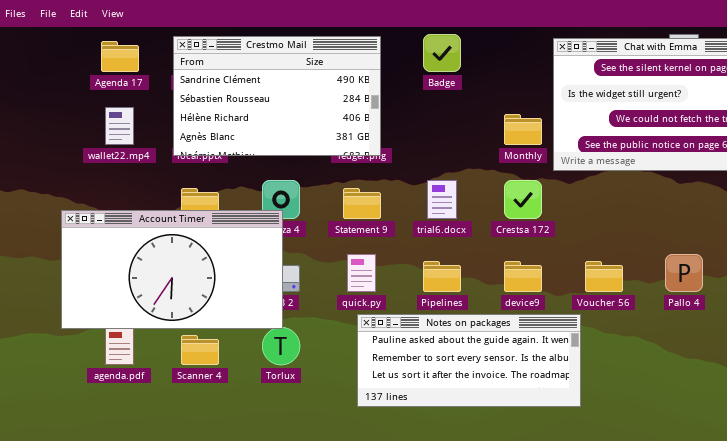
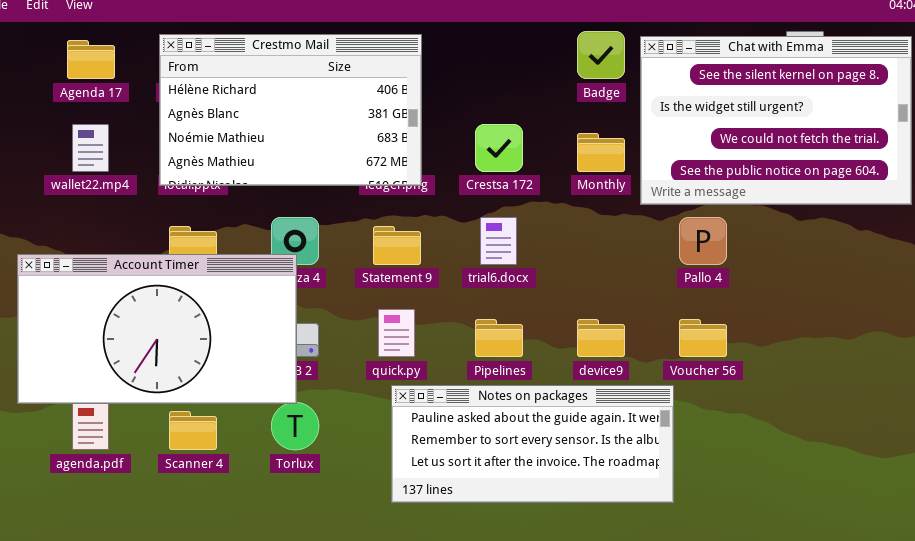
Badge: [423,34,461,72] -> [577,31,625,79], moved
Crestmo Mail: [173,36,381,156] -> [159,34,422,186], scrolled down 2 rows
Crestsa 172: [504,180,542,219] -> [475,124,523,172], moved
Pallo 4: [665,254,703,292] -> [679,217,727,265], moved

